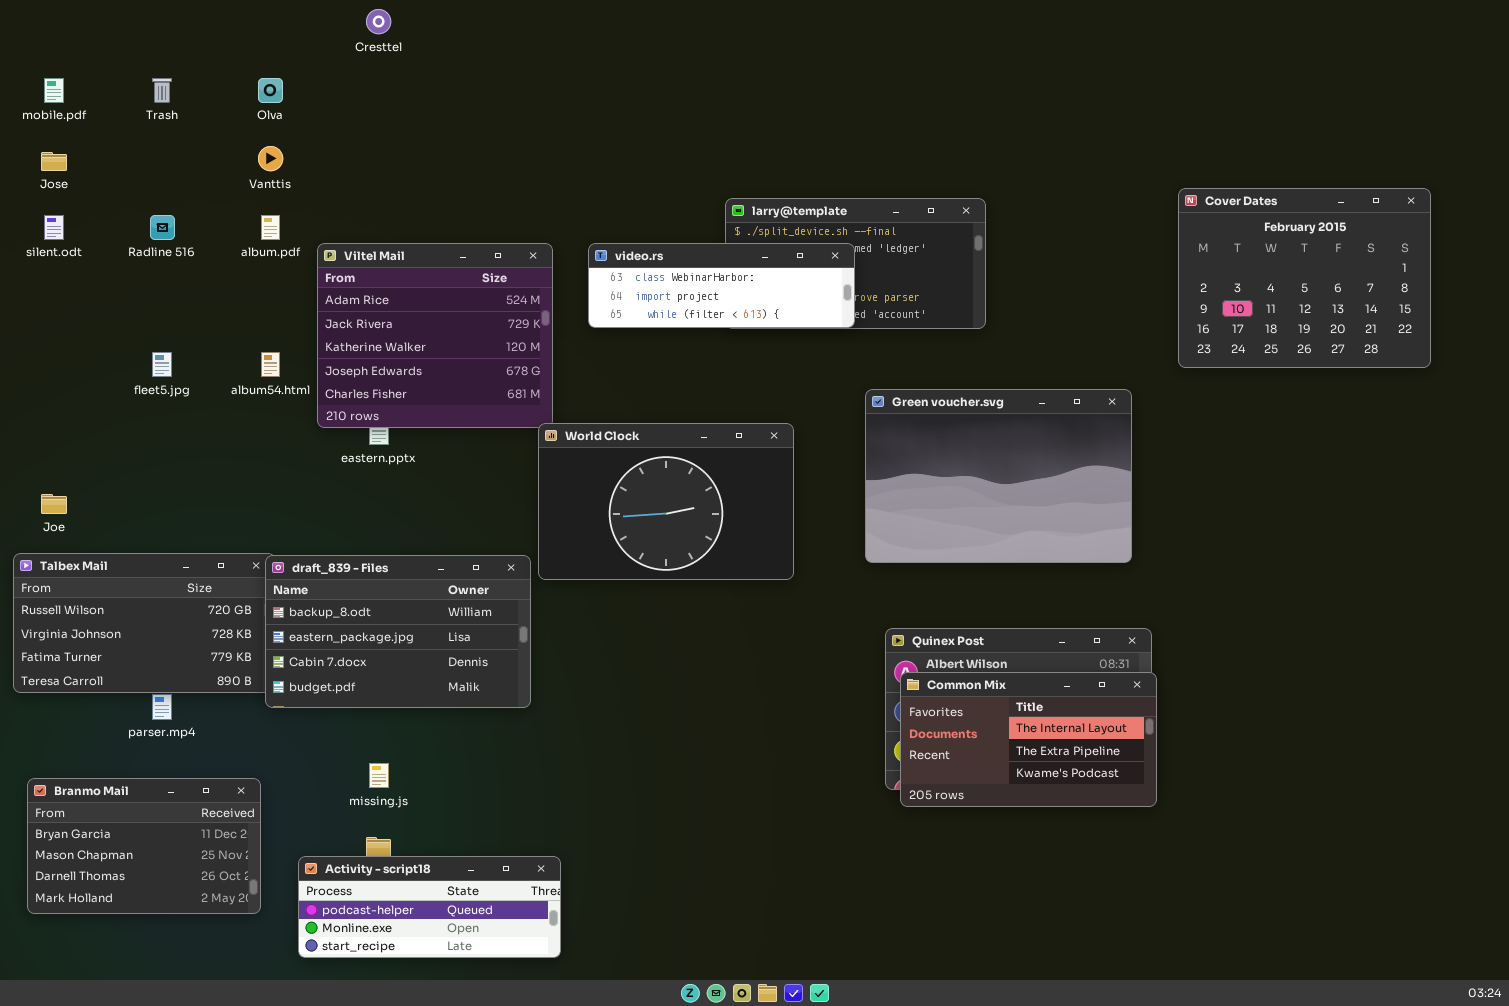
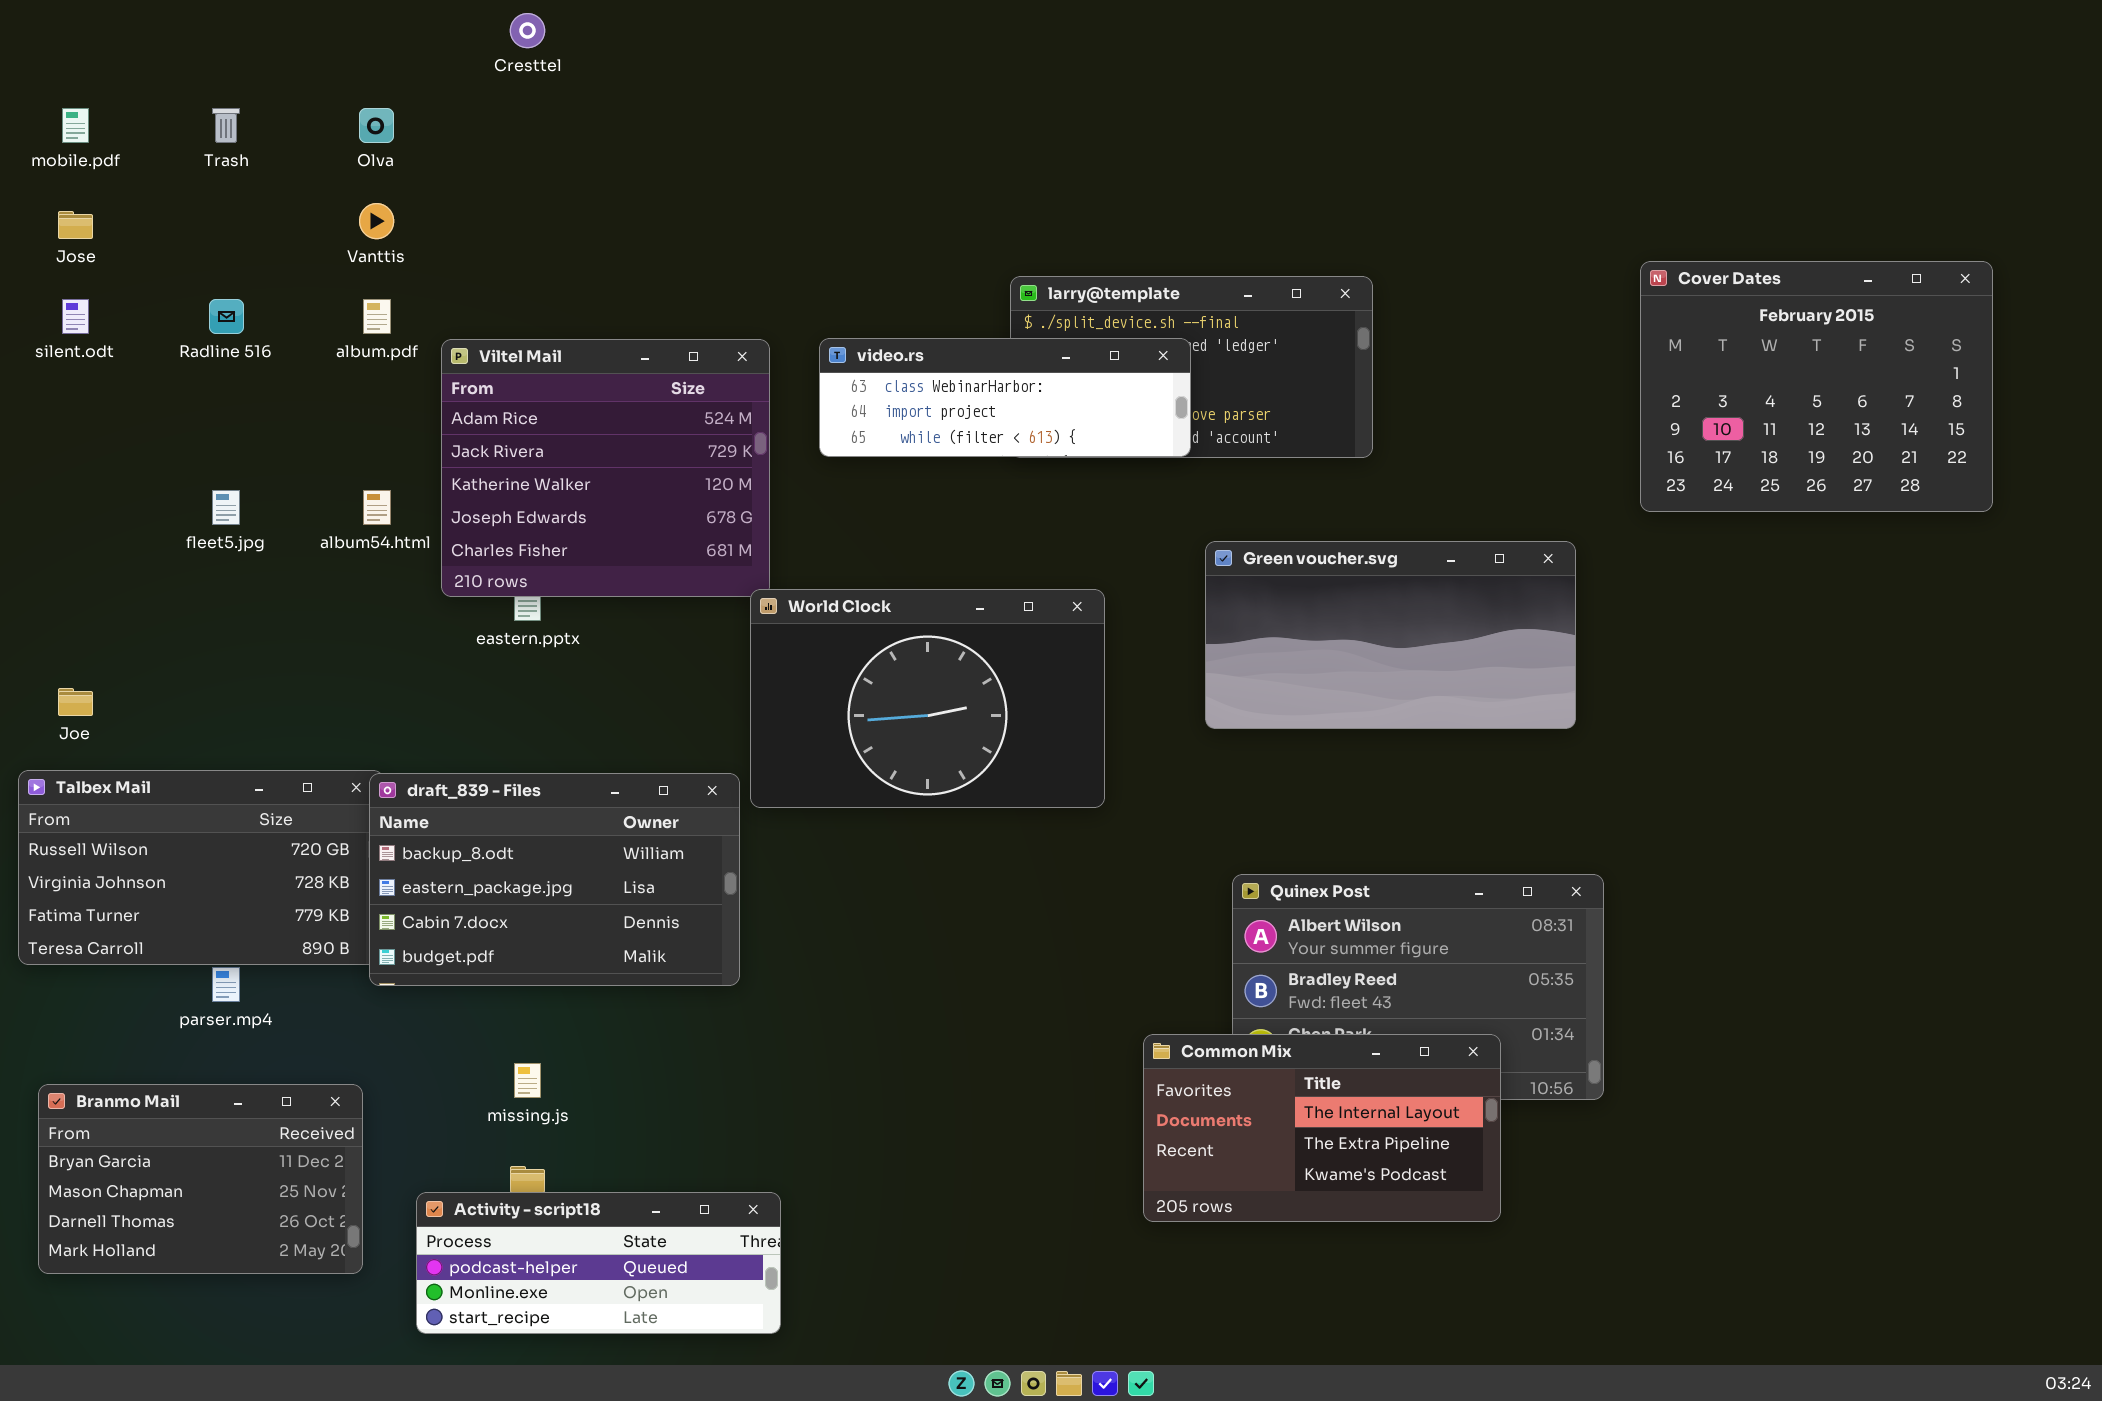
Green voucher.svg: [865,389,1132,563] -> [1205,541,1576,729], resized
Common Mix: [900,672,1157,807] -> [1143,1034,1501,1222], moved

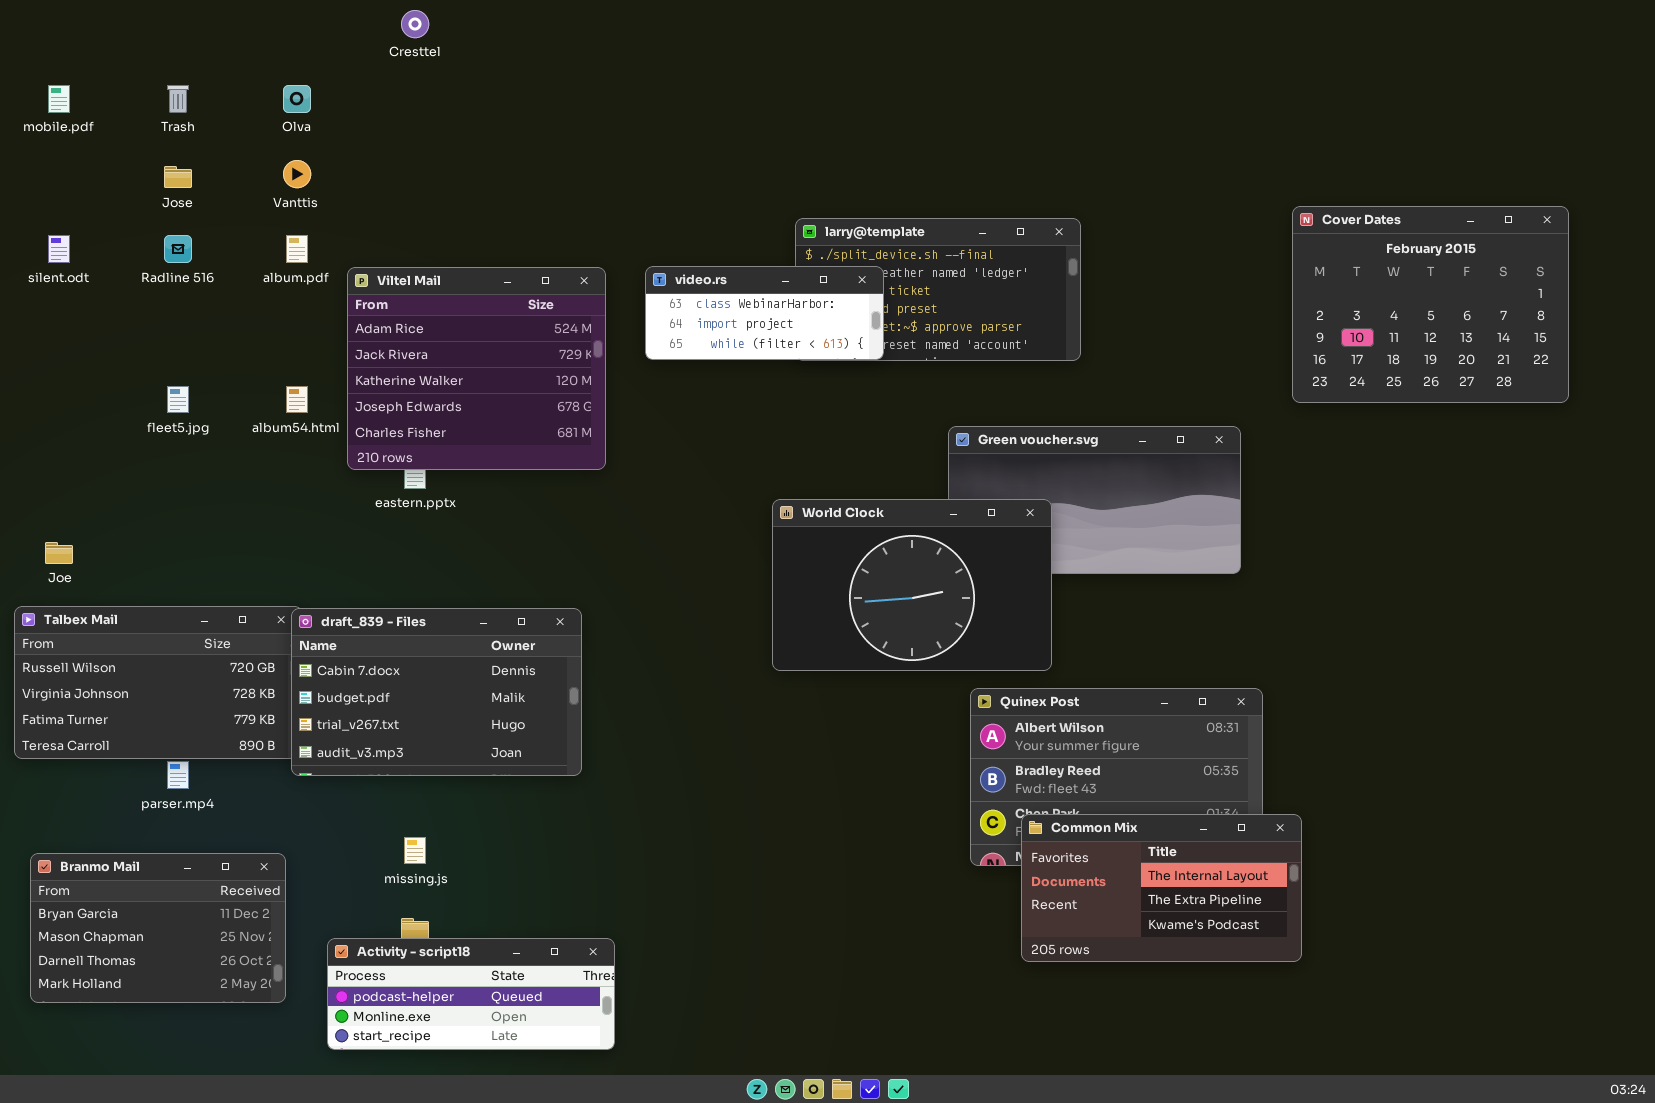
Jose: [58,211,93,239] -> [164,166,192,188], moved
video.rs: [819,338,1191,457] -> [645,266,884,360], resized
World Clock: [750,589,1105,808] -> [772,499,1052,671], moved
draft_839 - Files: [369,773,740,986] -> [291,608,582,776], scrolled down 2 rows
Common Mix: [1143,1034,1501,1222] -> [1021,814,1302,962], moved

